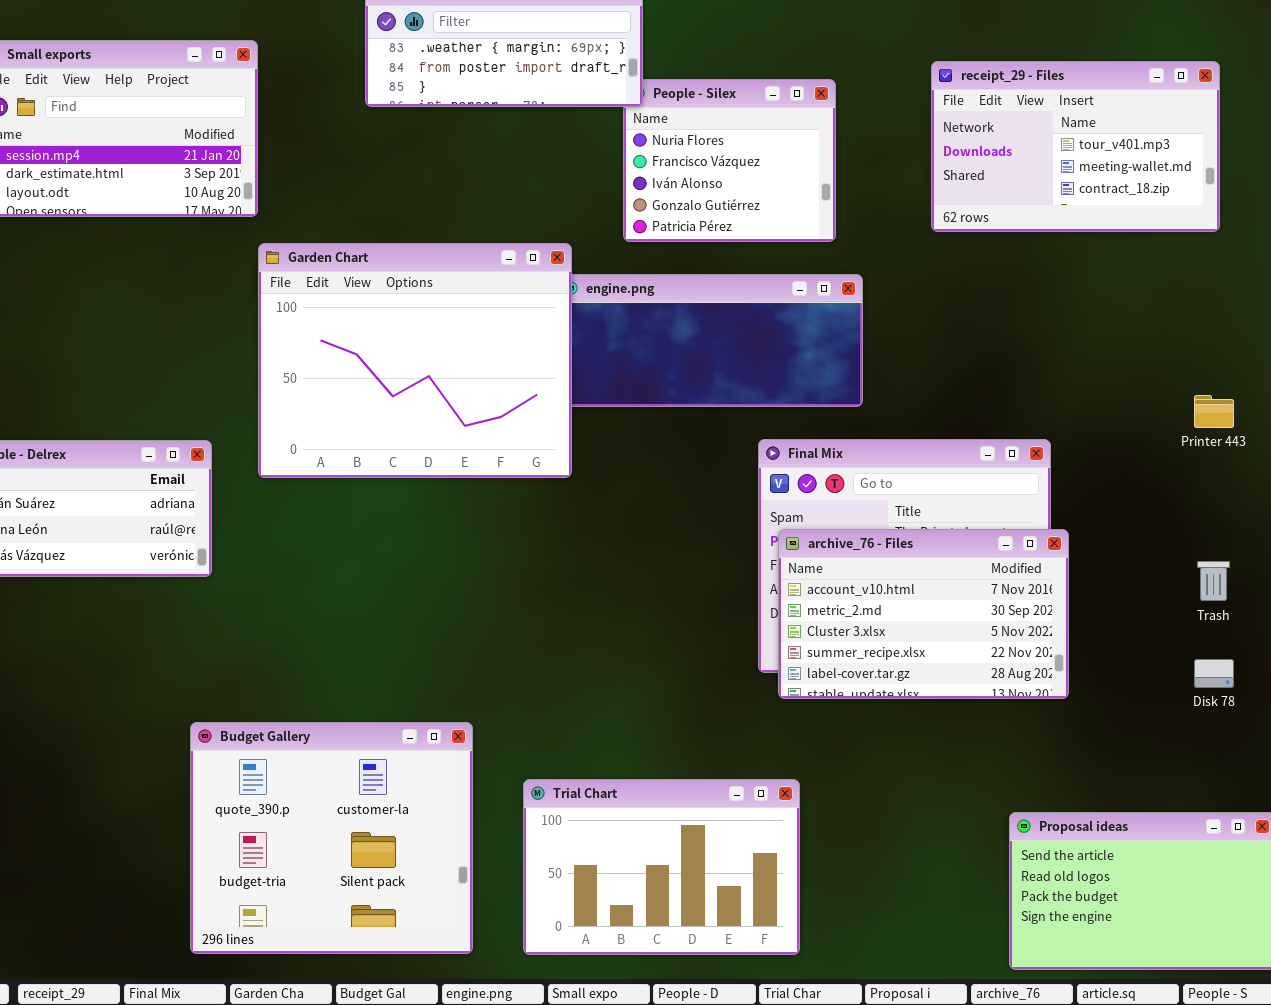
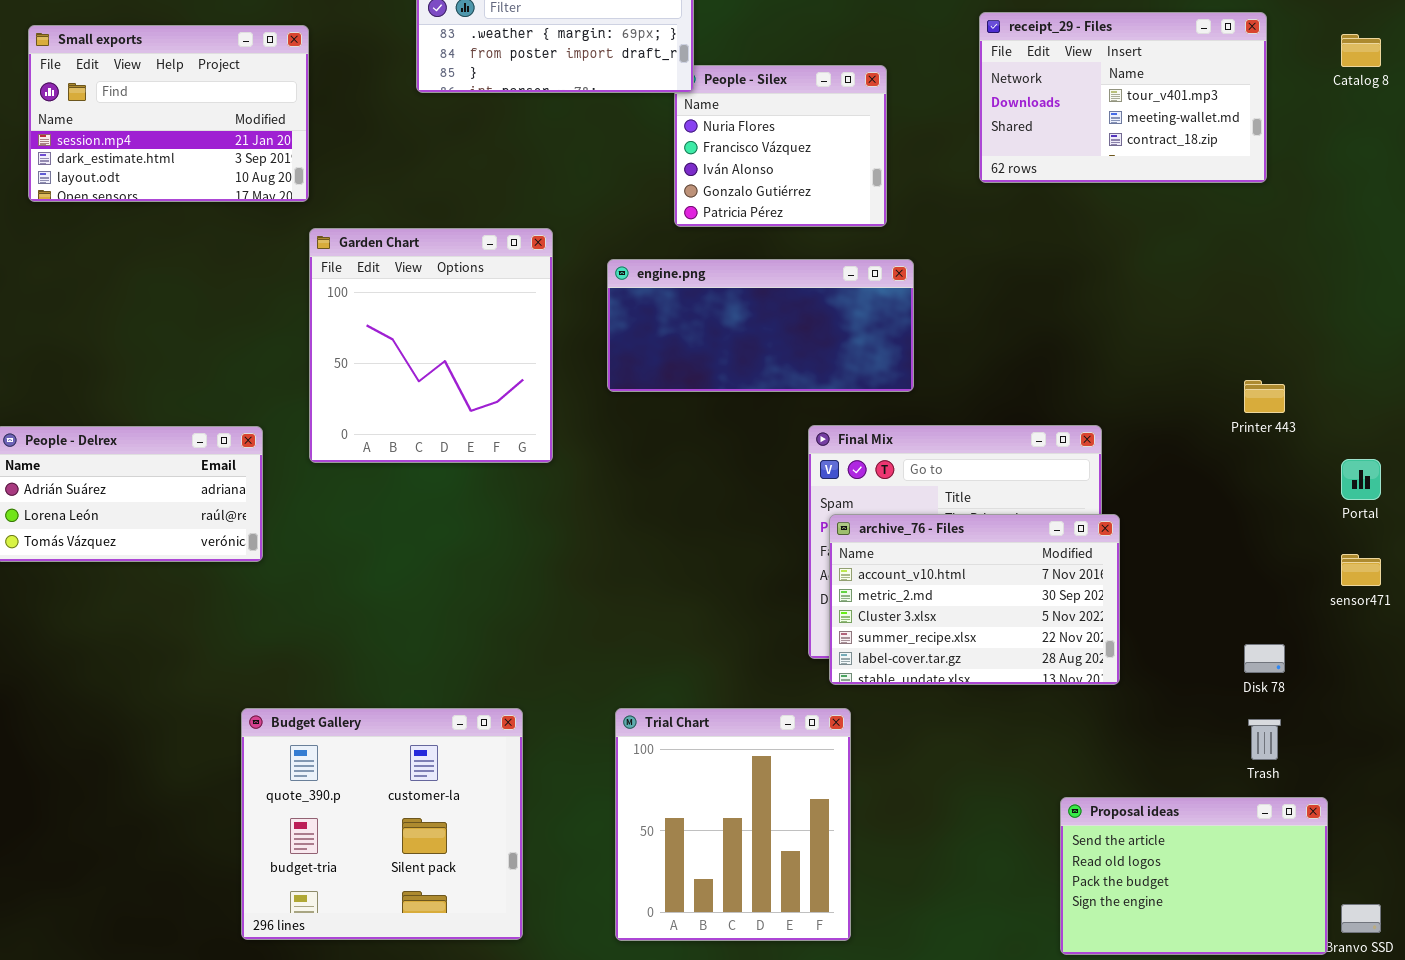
receipt_29 - Files: [931,61,1220,232] -> [979,12,1267,183], moved
Garden Chart: [258,243,572,478] -> [309,228,553,463], resized
Trash: [1197,561,1230,601] -> [1248,719,1281,760], moved
Trial Chart: [523,779,800,955] -> [615,708,851,941], resized

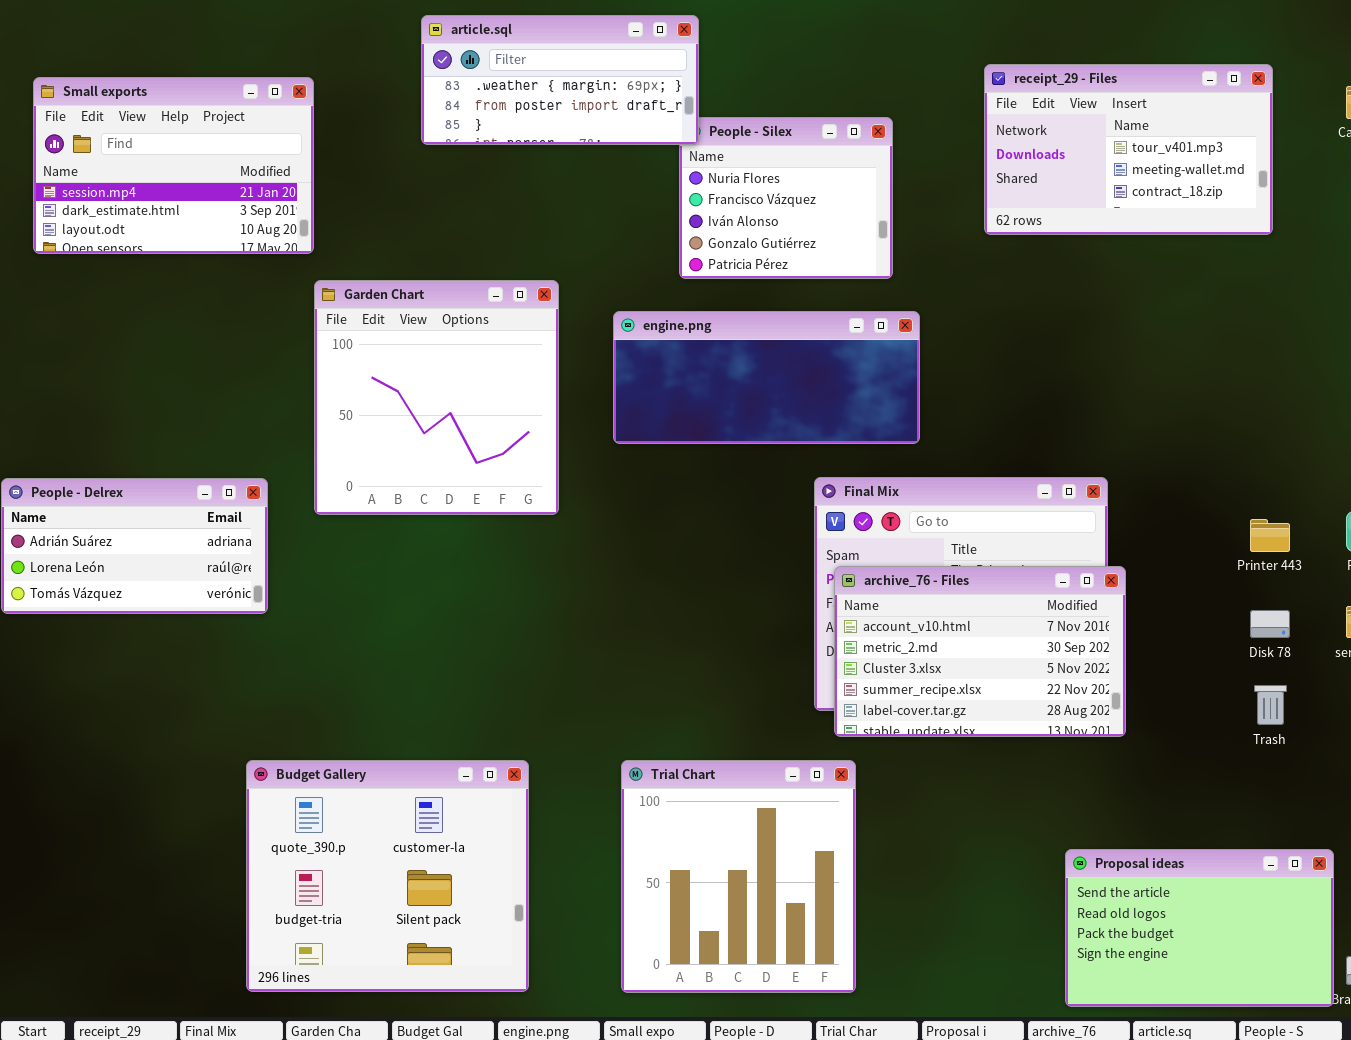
Printer 443: [1244,380,1285,413] -> [1250,519,1290,552], moved
Disk 78: [1244,644,1285,673] -> [1250,610,1290,638], moved
Trash: [1248,719,1281,760] -> [1254,685,1287,725], moved

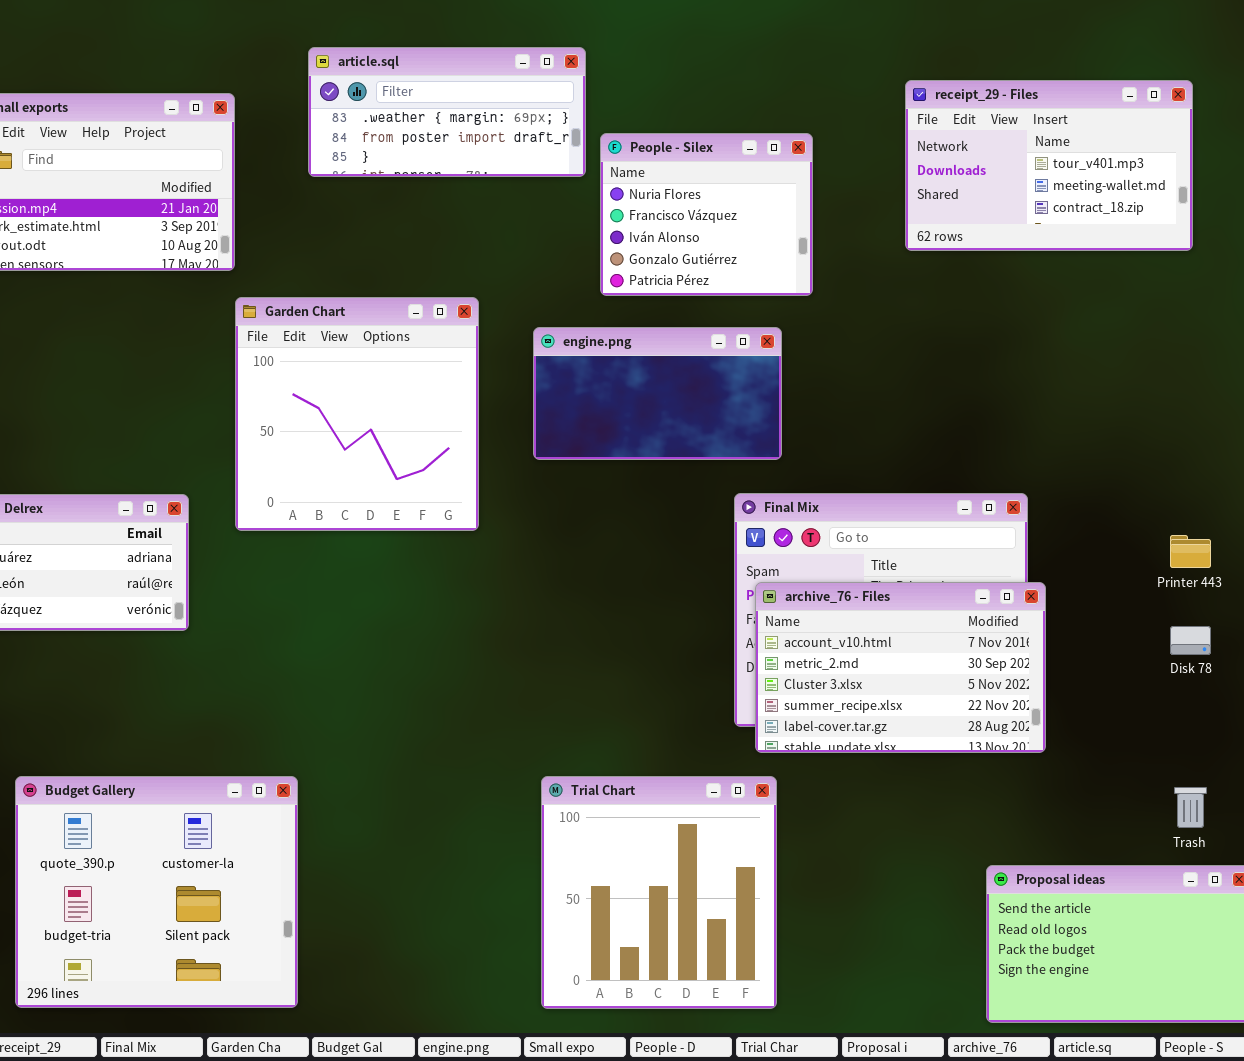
article.sql: [421,15,699,145] -> [308,47,586,177], moved
engine.png: [613,311,920,444] -> [533,327,782,460], resized
Trash: [1254,685,1287,725] -> [1174,787,1207,828], moved
Budget Gallery: [246,760,529,992] -> [15,776,298,1008], moved

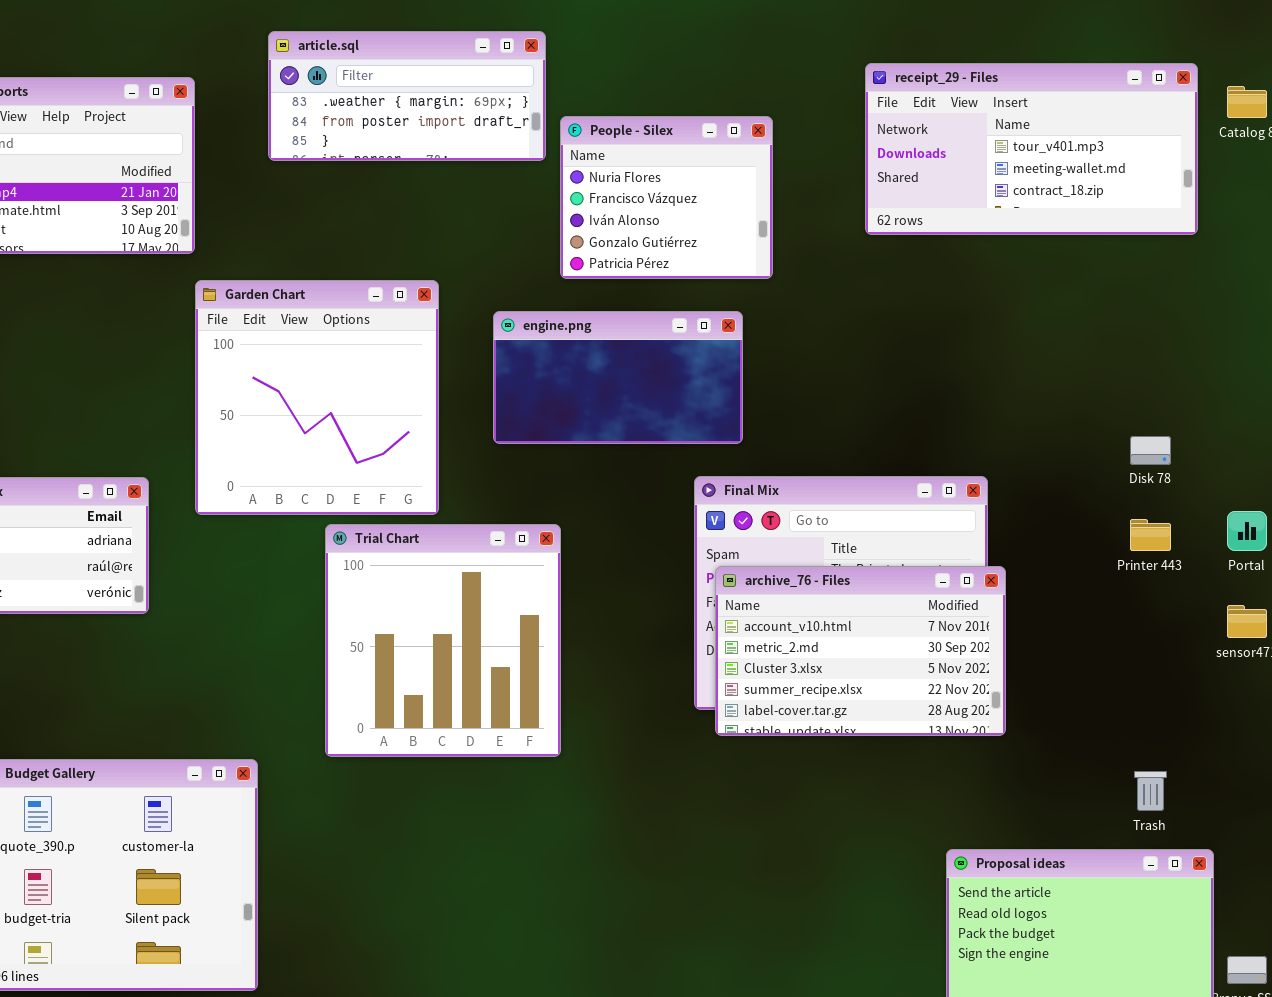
receipt_29 - Files: [905,80,1193,251] -> [865,63,1198,235], resized
Disk 78: [1170,626,1211,655] -> [1130,436,1171,465], moved
Trial Chart: [541,776,777,1009] -> [325,524,561,757], moved

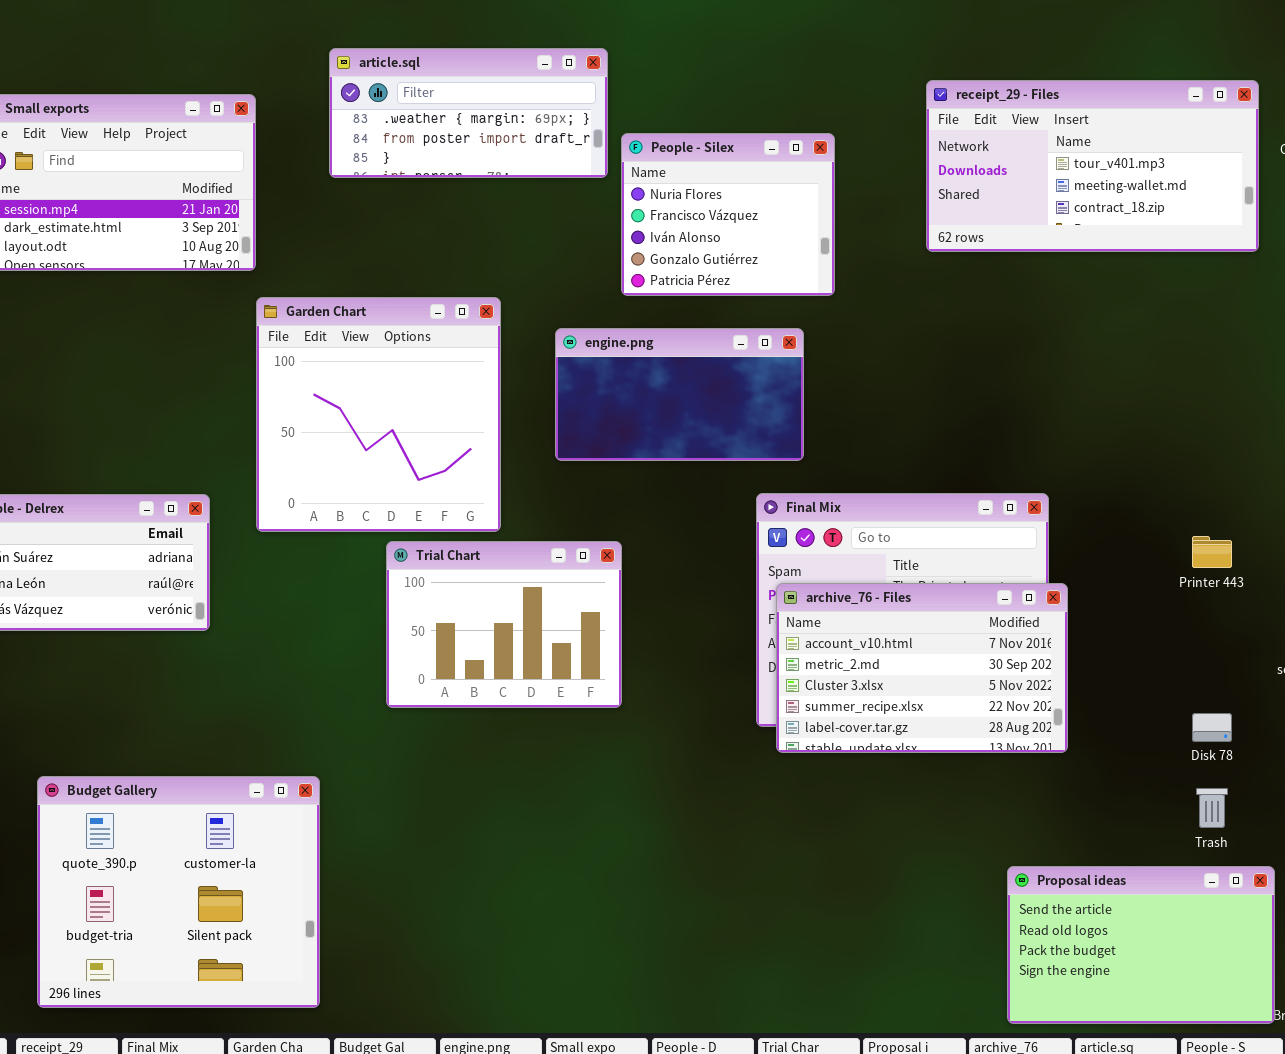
Disk 78: [1130,436,1171,465] -> [1192,713,1232,742], moved
Trial Chart: [325,524,561,757] -> [386,541,622,708], resized

